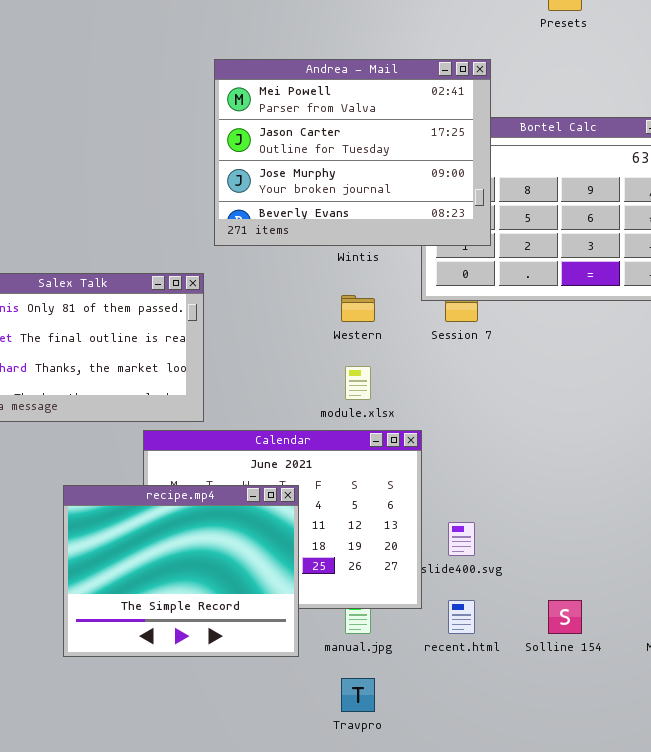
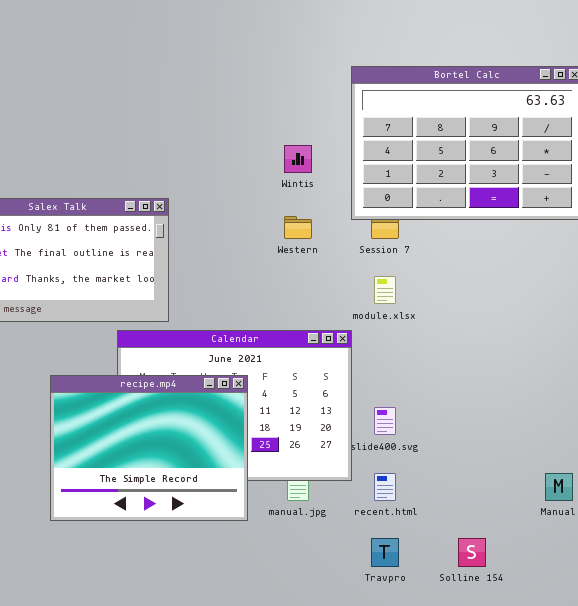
Andrea - Mail: [214,59,491,246] -> none, closed
module.xlsx: [345,366,371,400] -> [374,276,396,304], moved
Solline 154: [548,600,582,634] -> [458,538,486,567], moved
Travpro: [341,678,375,712] -> [371,538,399,567], moved

